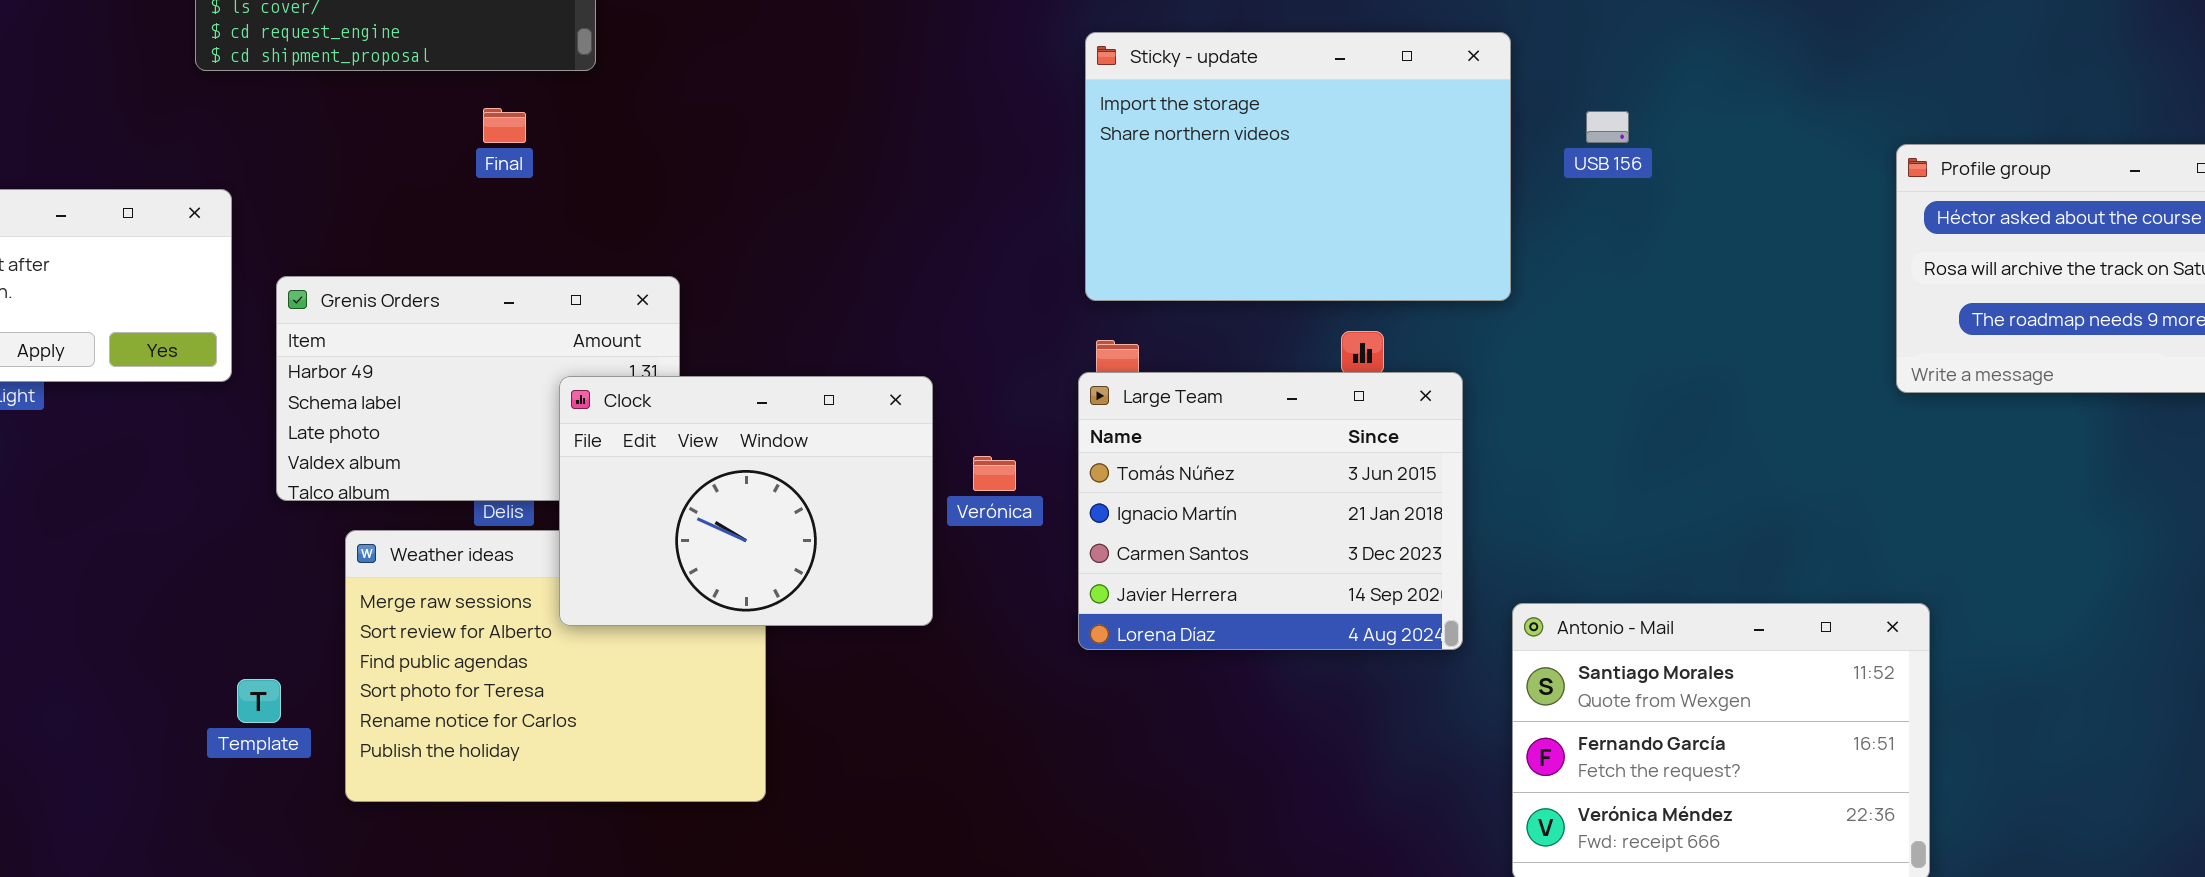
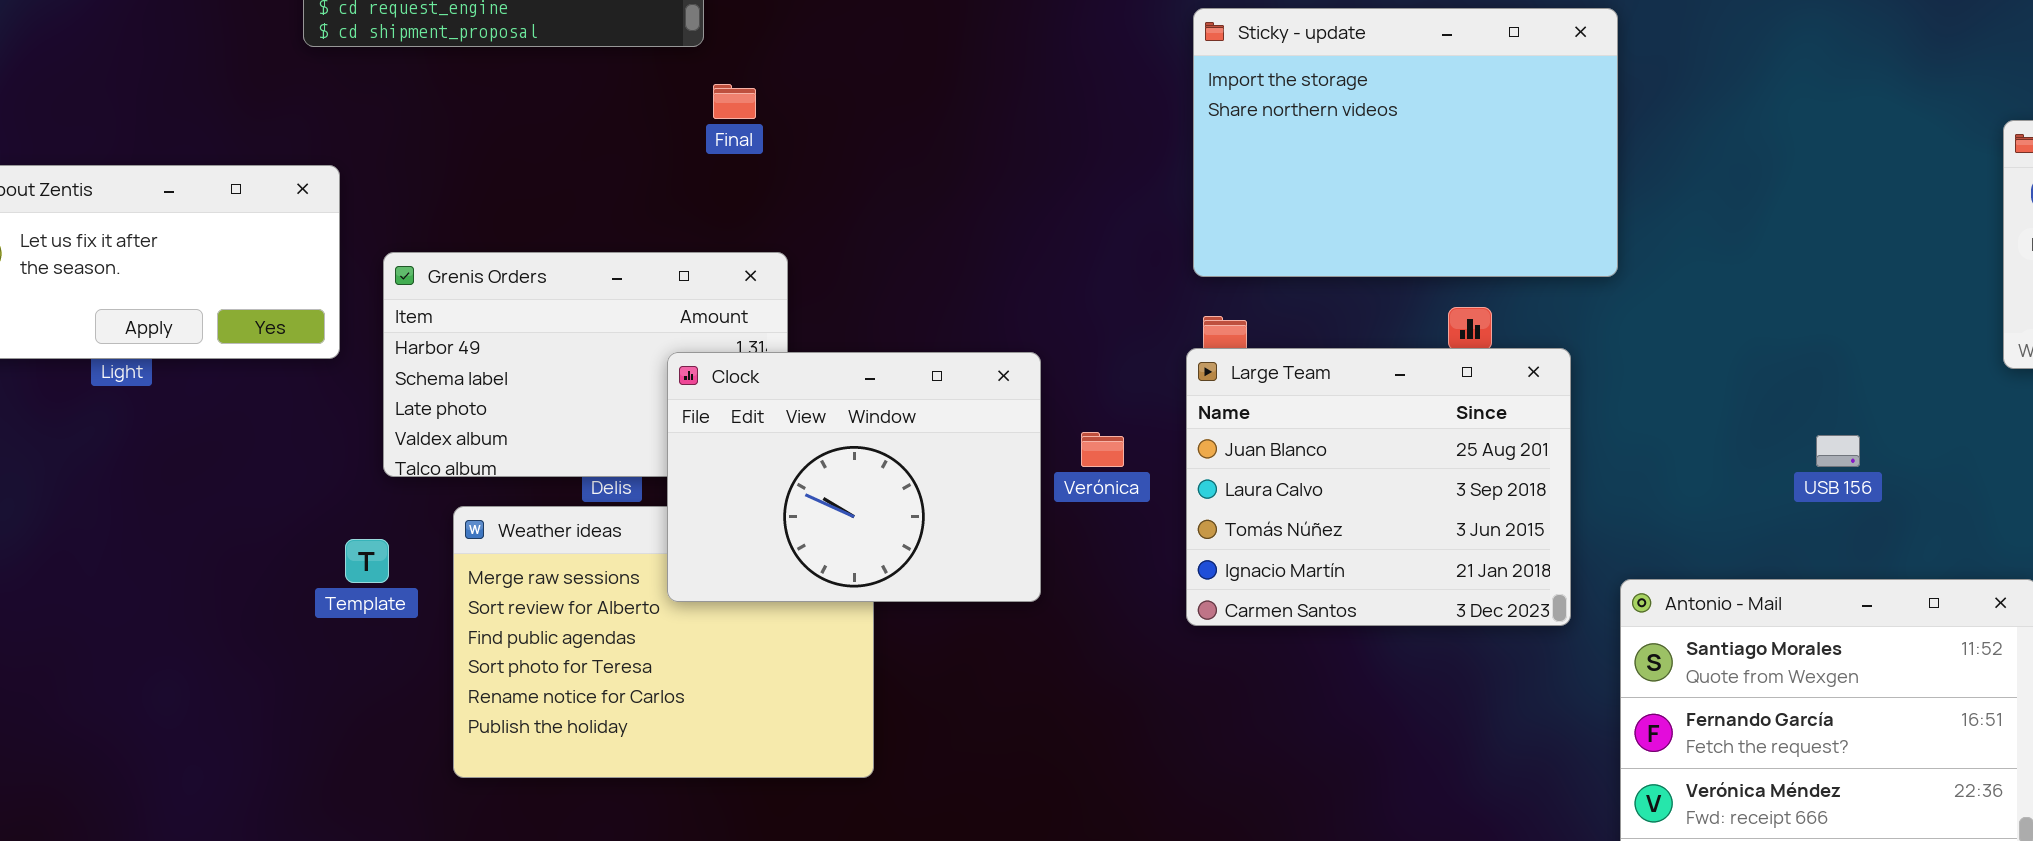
Final: [483,108,526,143] -> [713,84,756,119], moved
USB 156: [1586,111,1629,143] -> [1816,435,1860,467], moved
Large Team: [1078,372,1463,650] -> [1186,348,1571,626], scrolled up 2 rows
Template: [237,679,281,723] -> [345,539,389,583], moved

